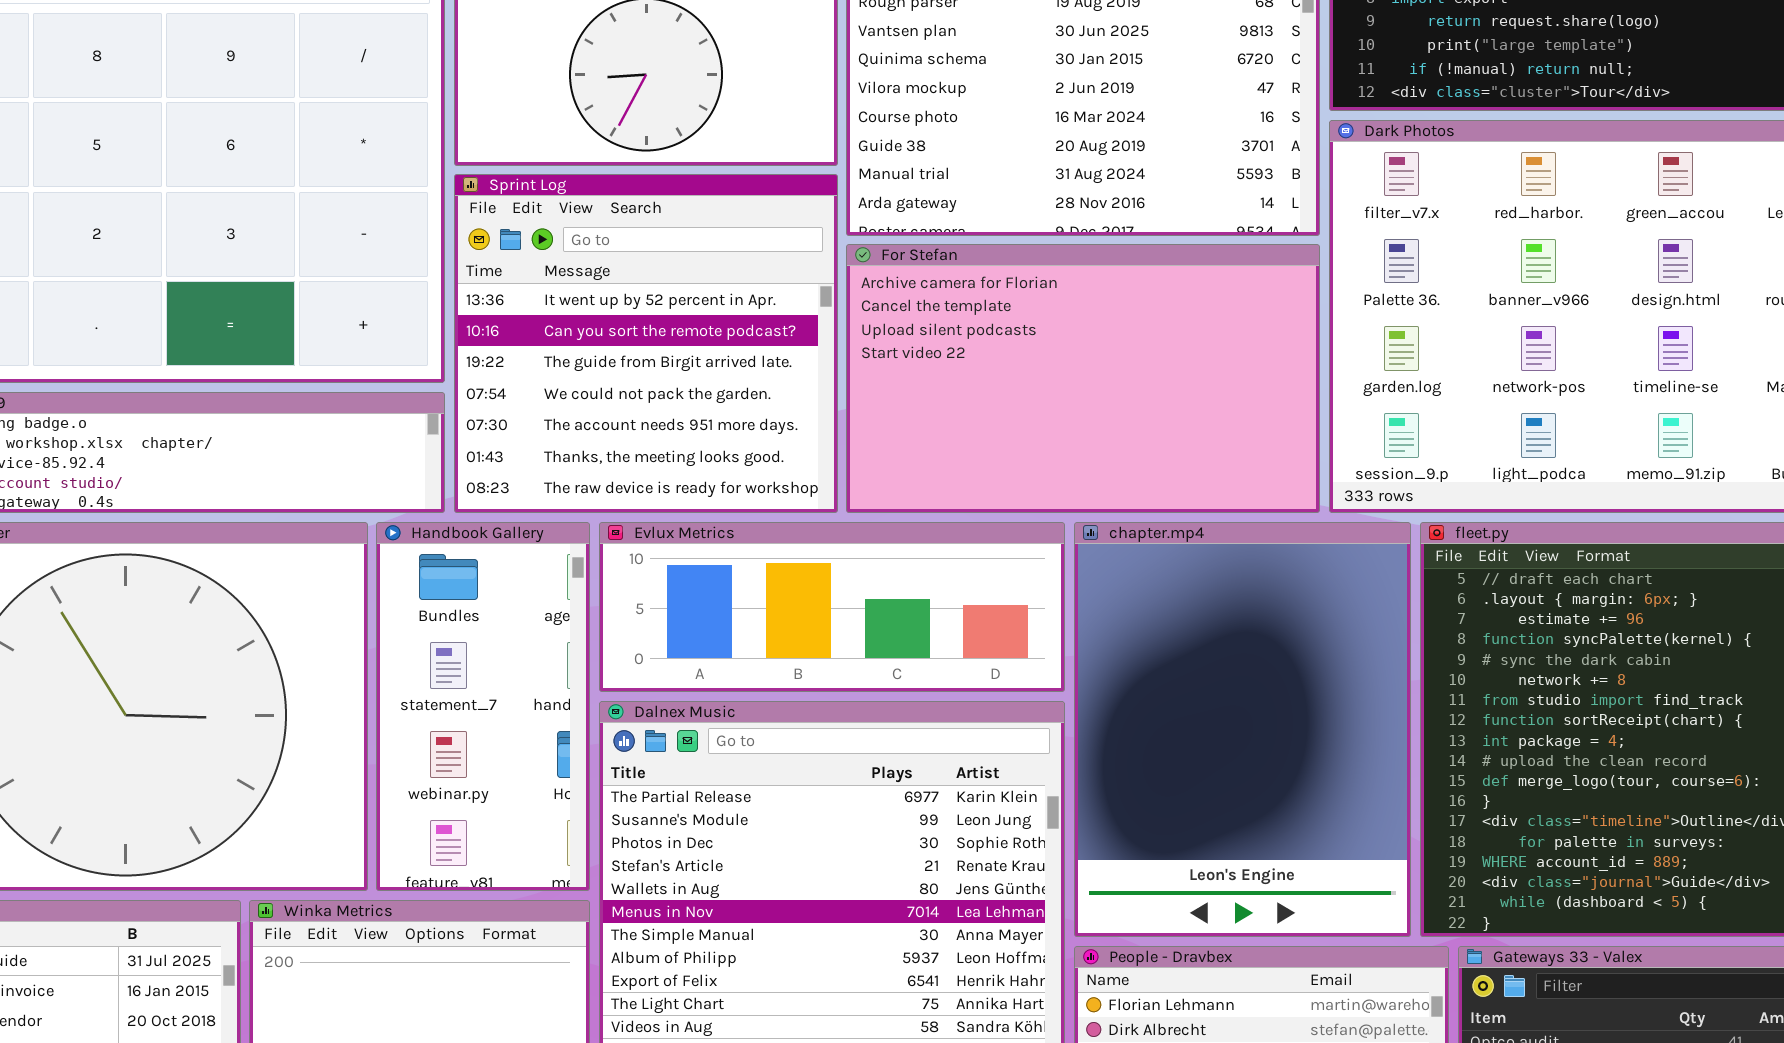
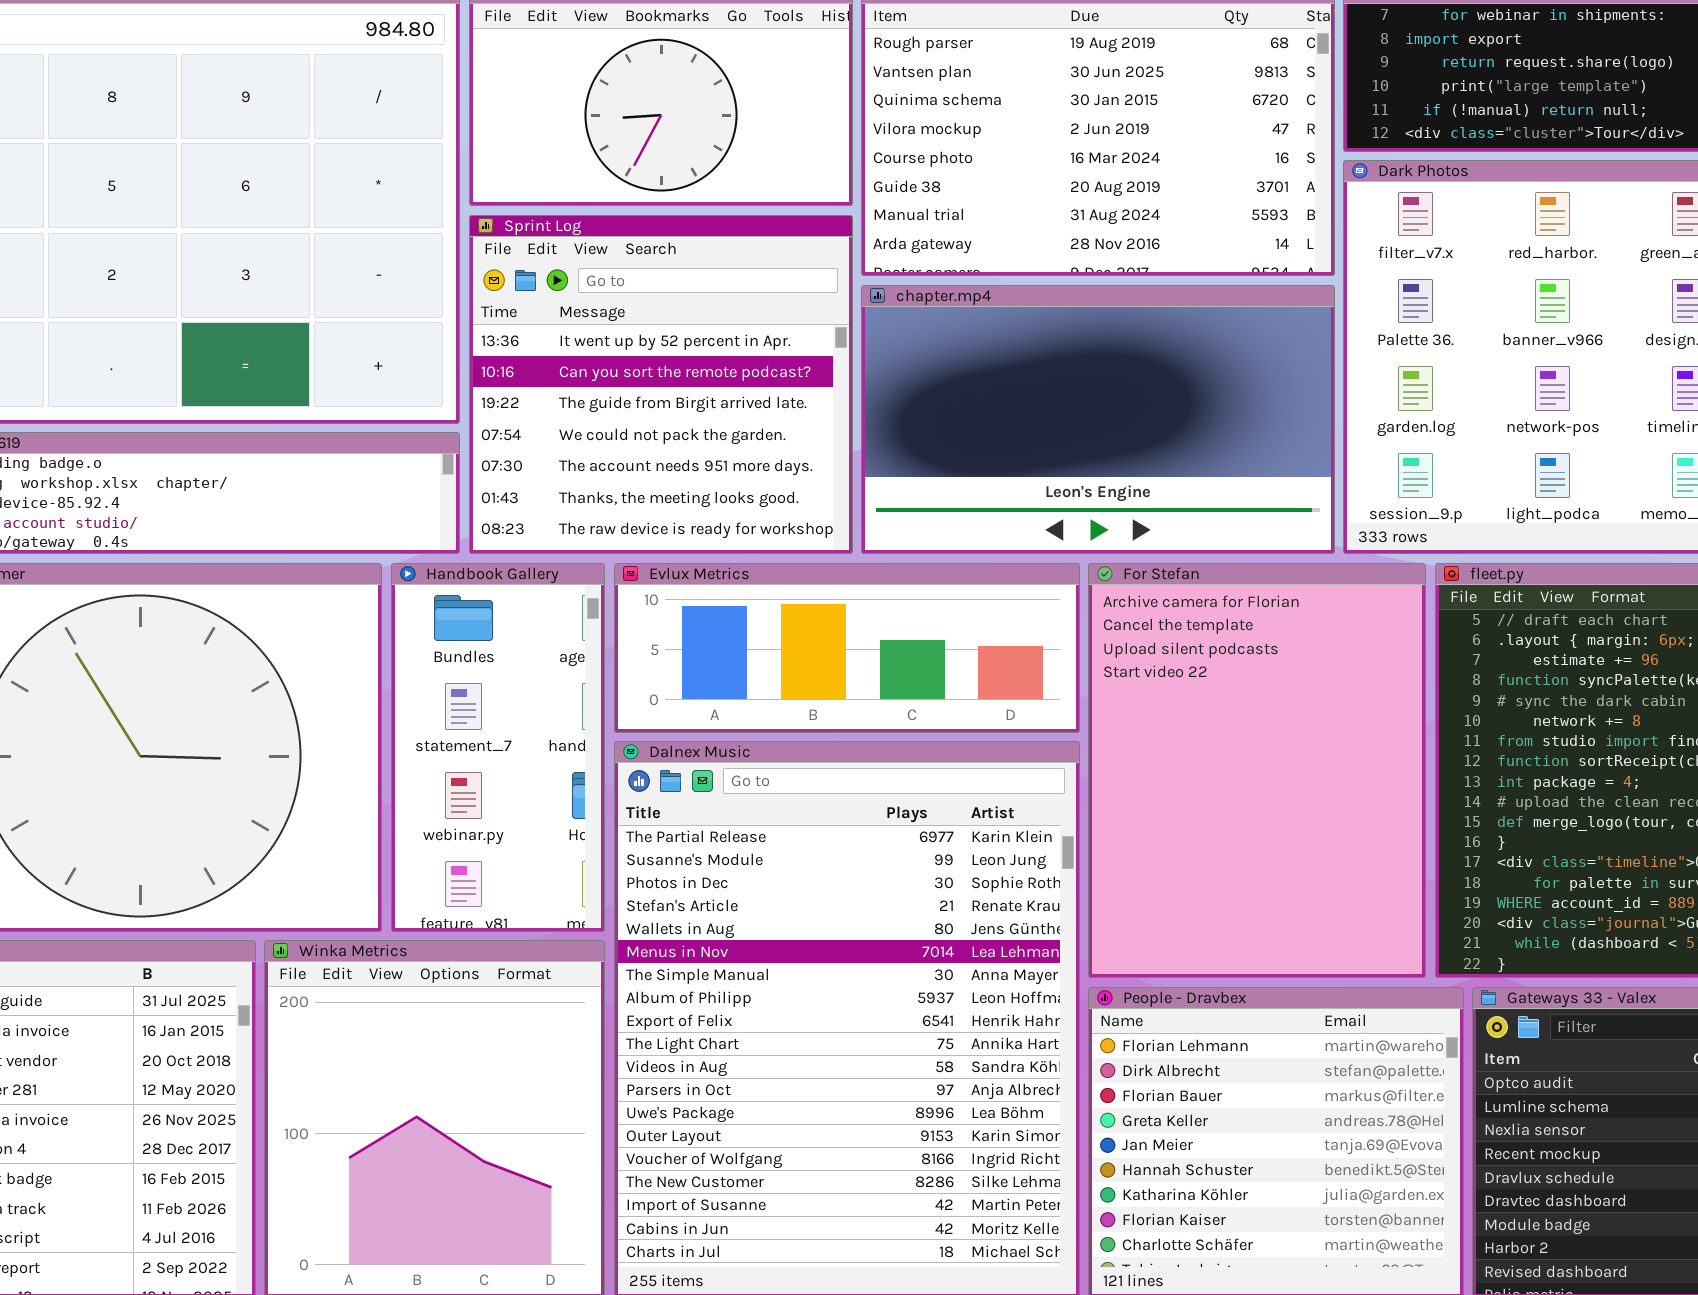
For Stefan: [846,244,1320,513] -> [1088,563,1426,978], moved, resized
chapter.mp4: [1074,522,1411,937] -> [861,285,1335,554], moved, resized

